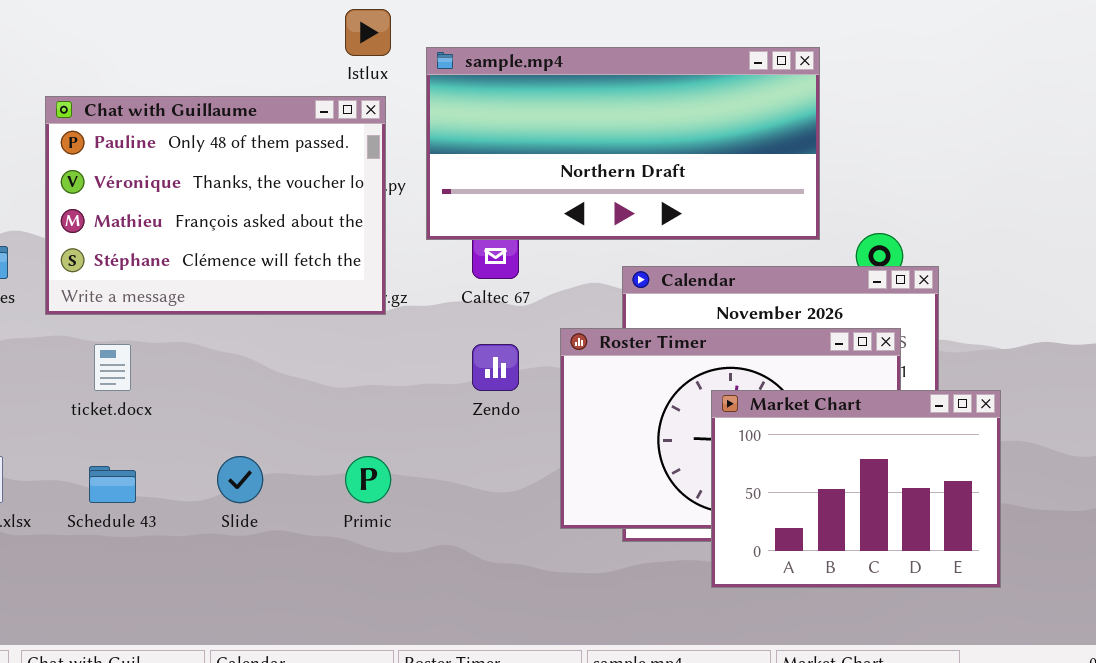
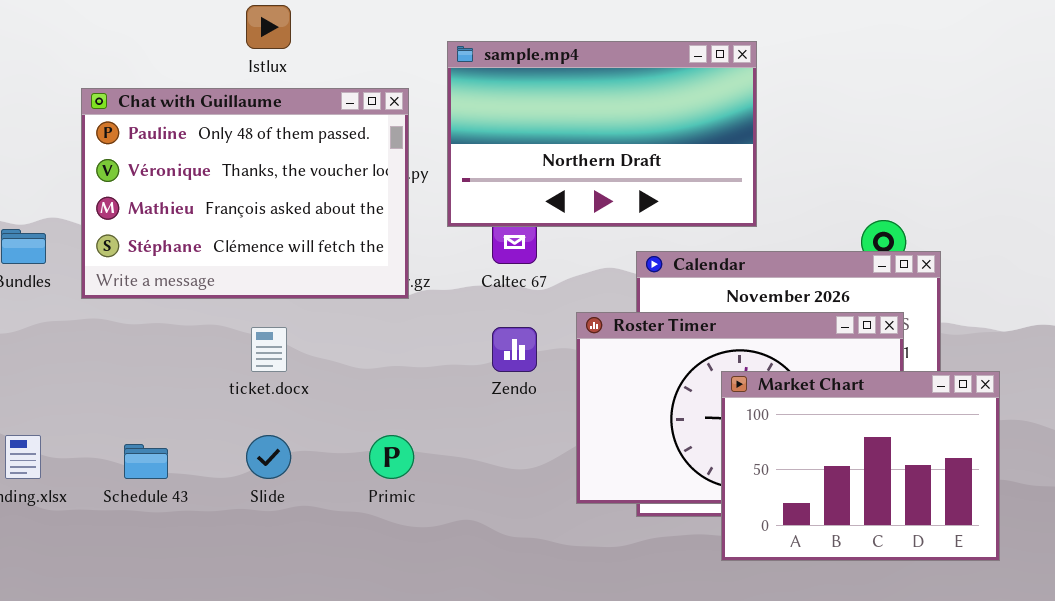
Istlux: [345,9,391,56] -> [246,5,291,49], moved
sample.mp4: [426,47,820,240] -> [447,41,757,227], resized
ticket.docx: [94,344,131,391] -> [251,327,287,372], moved

